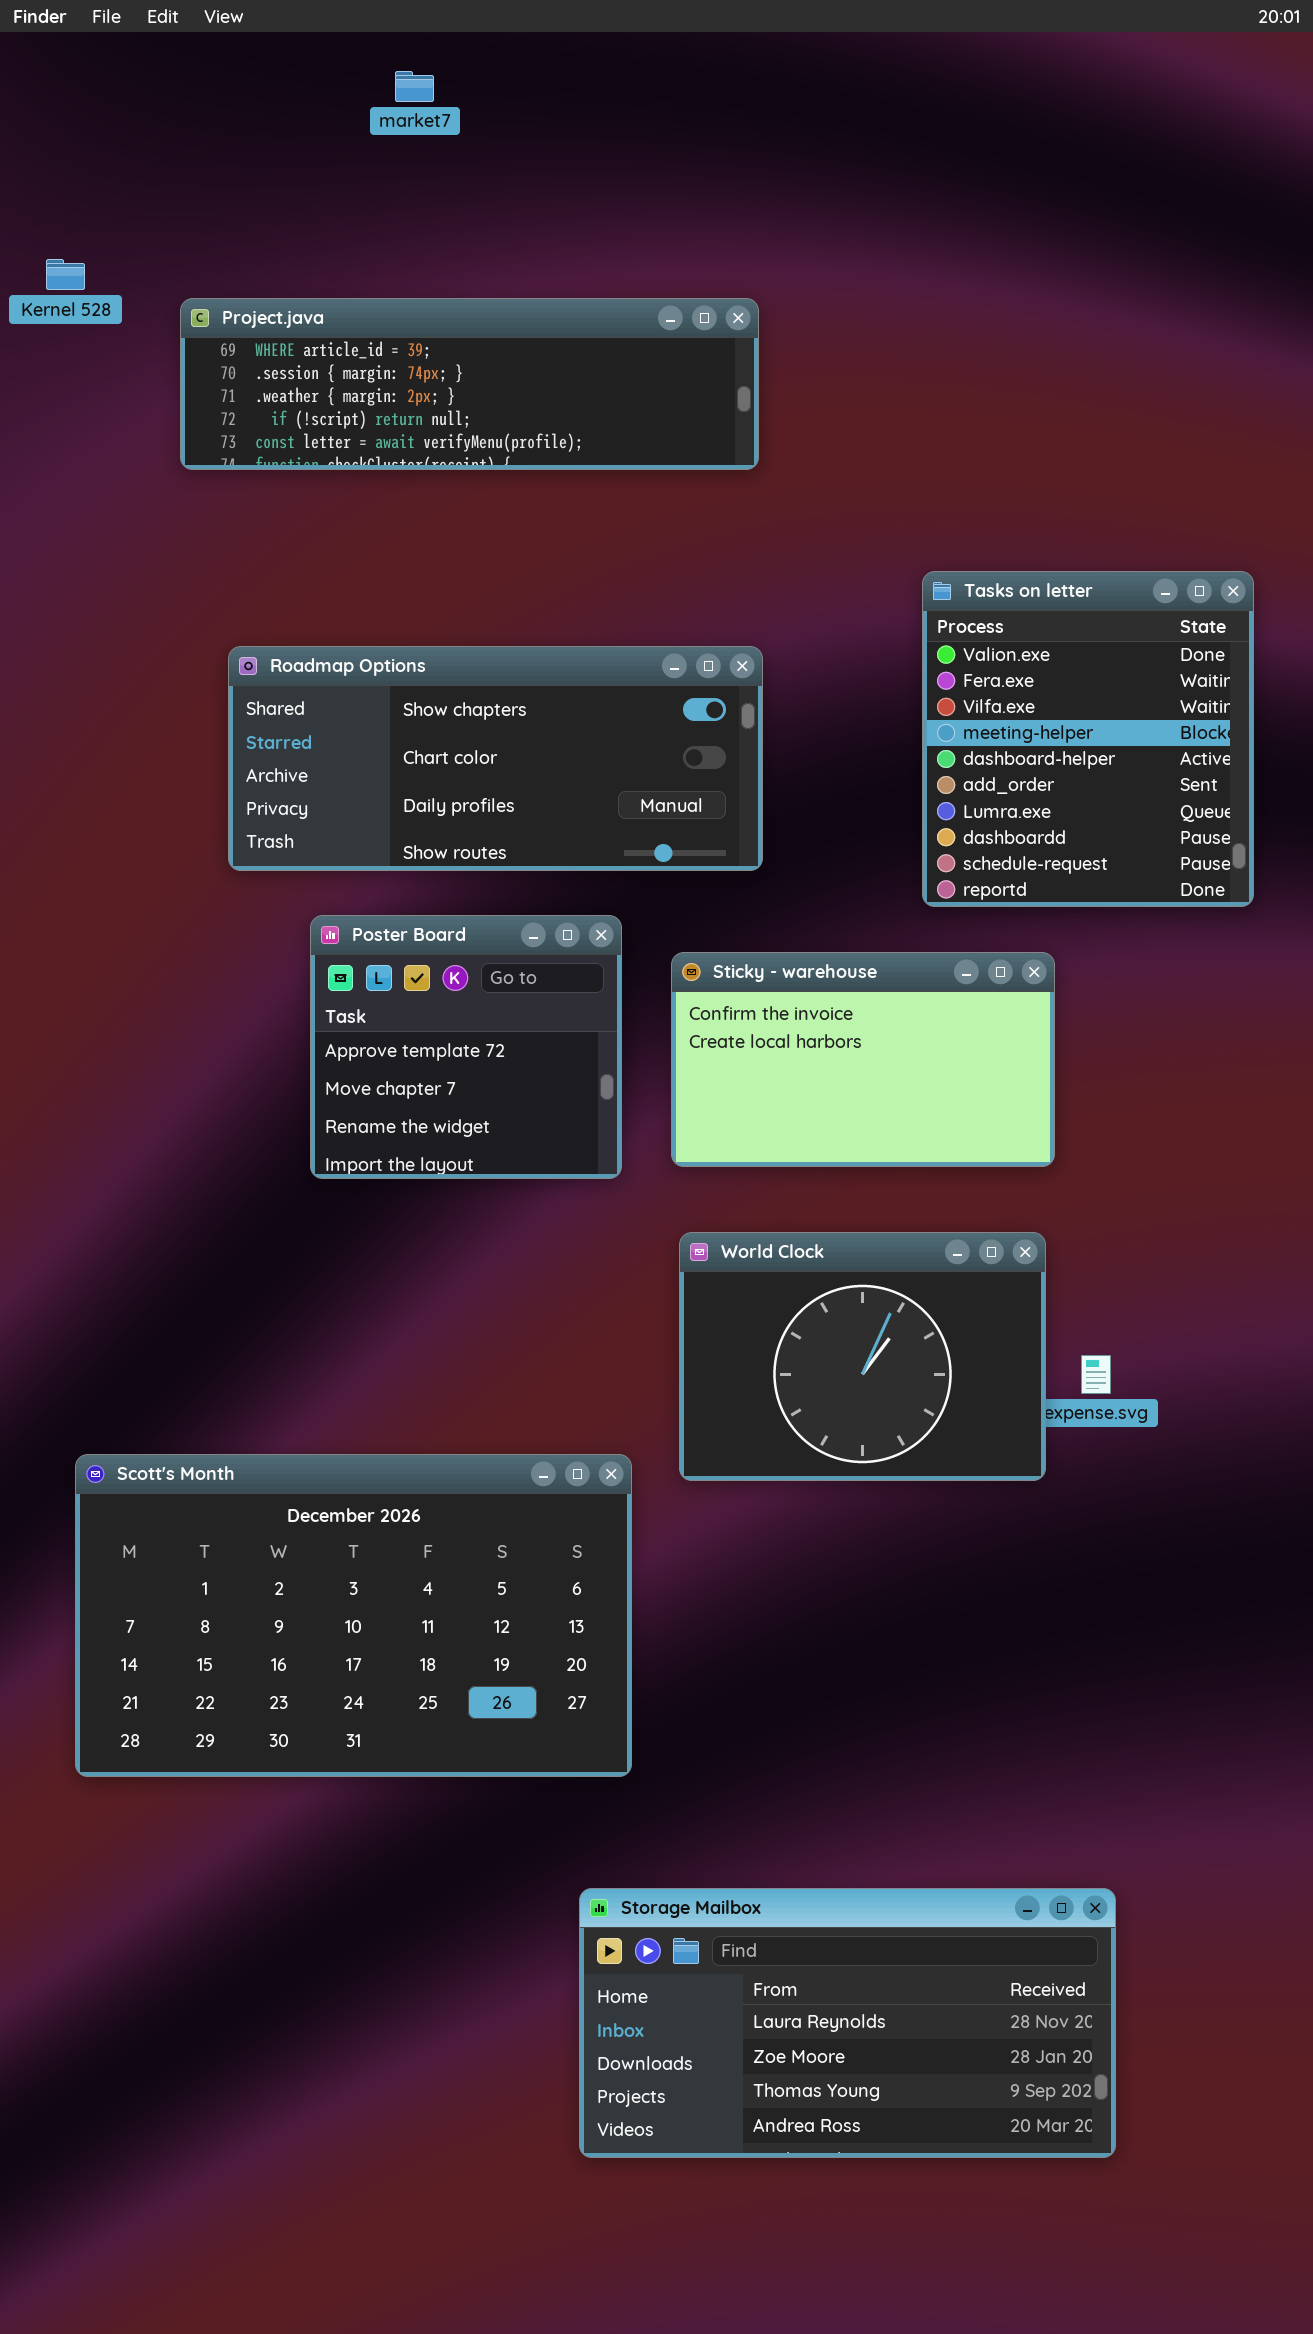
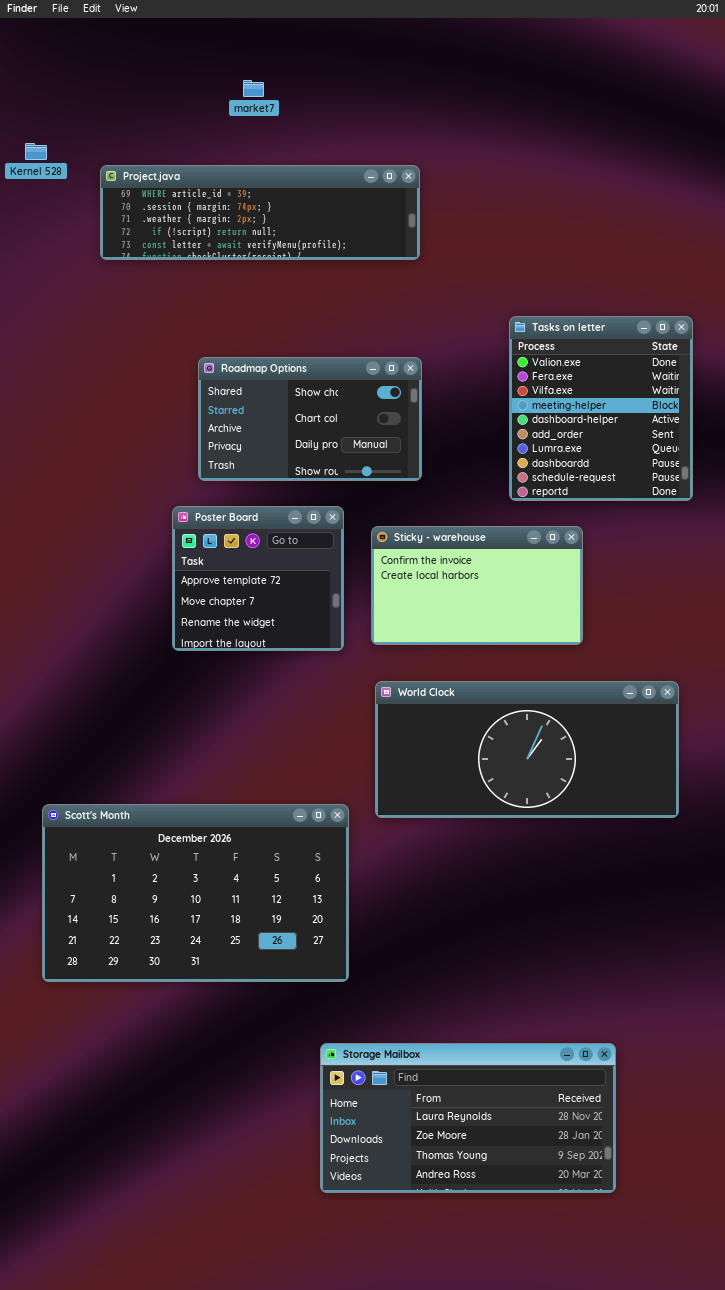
market7: [395,71,434,102] -> [243,80,264,97], moved
Roadmap Options: [228,646,763,871] -> [198,357,422,481], resized
World Clock: [679,1232,1046,1481] -> [375,681,679,818], resized

